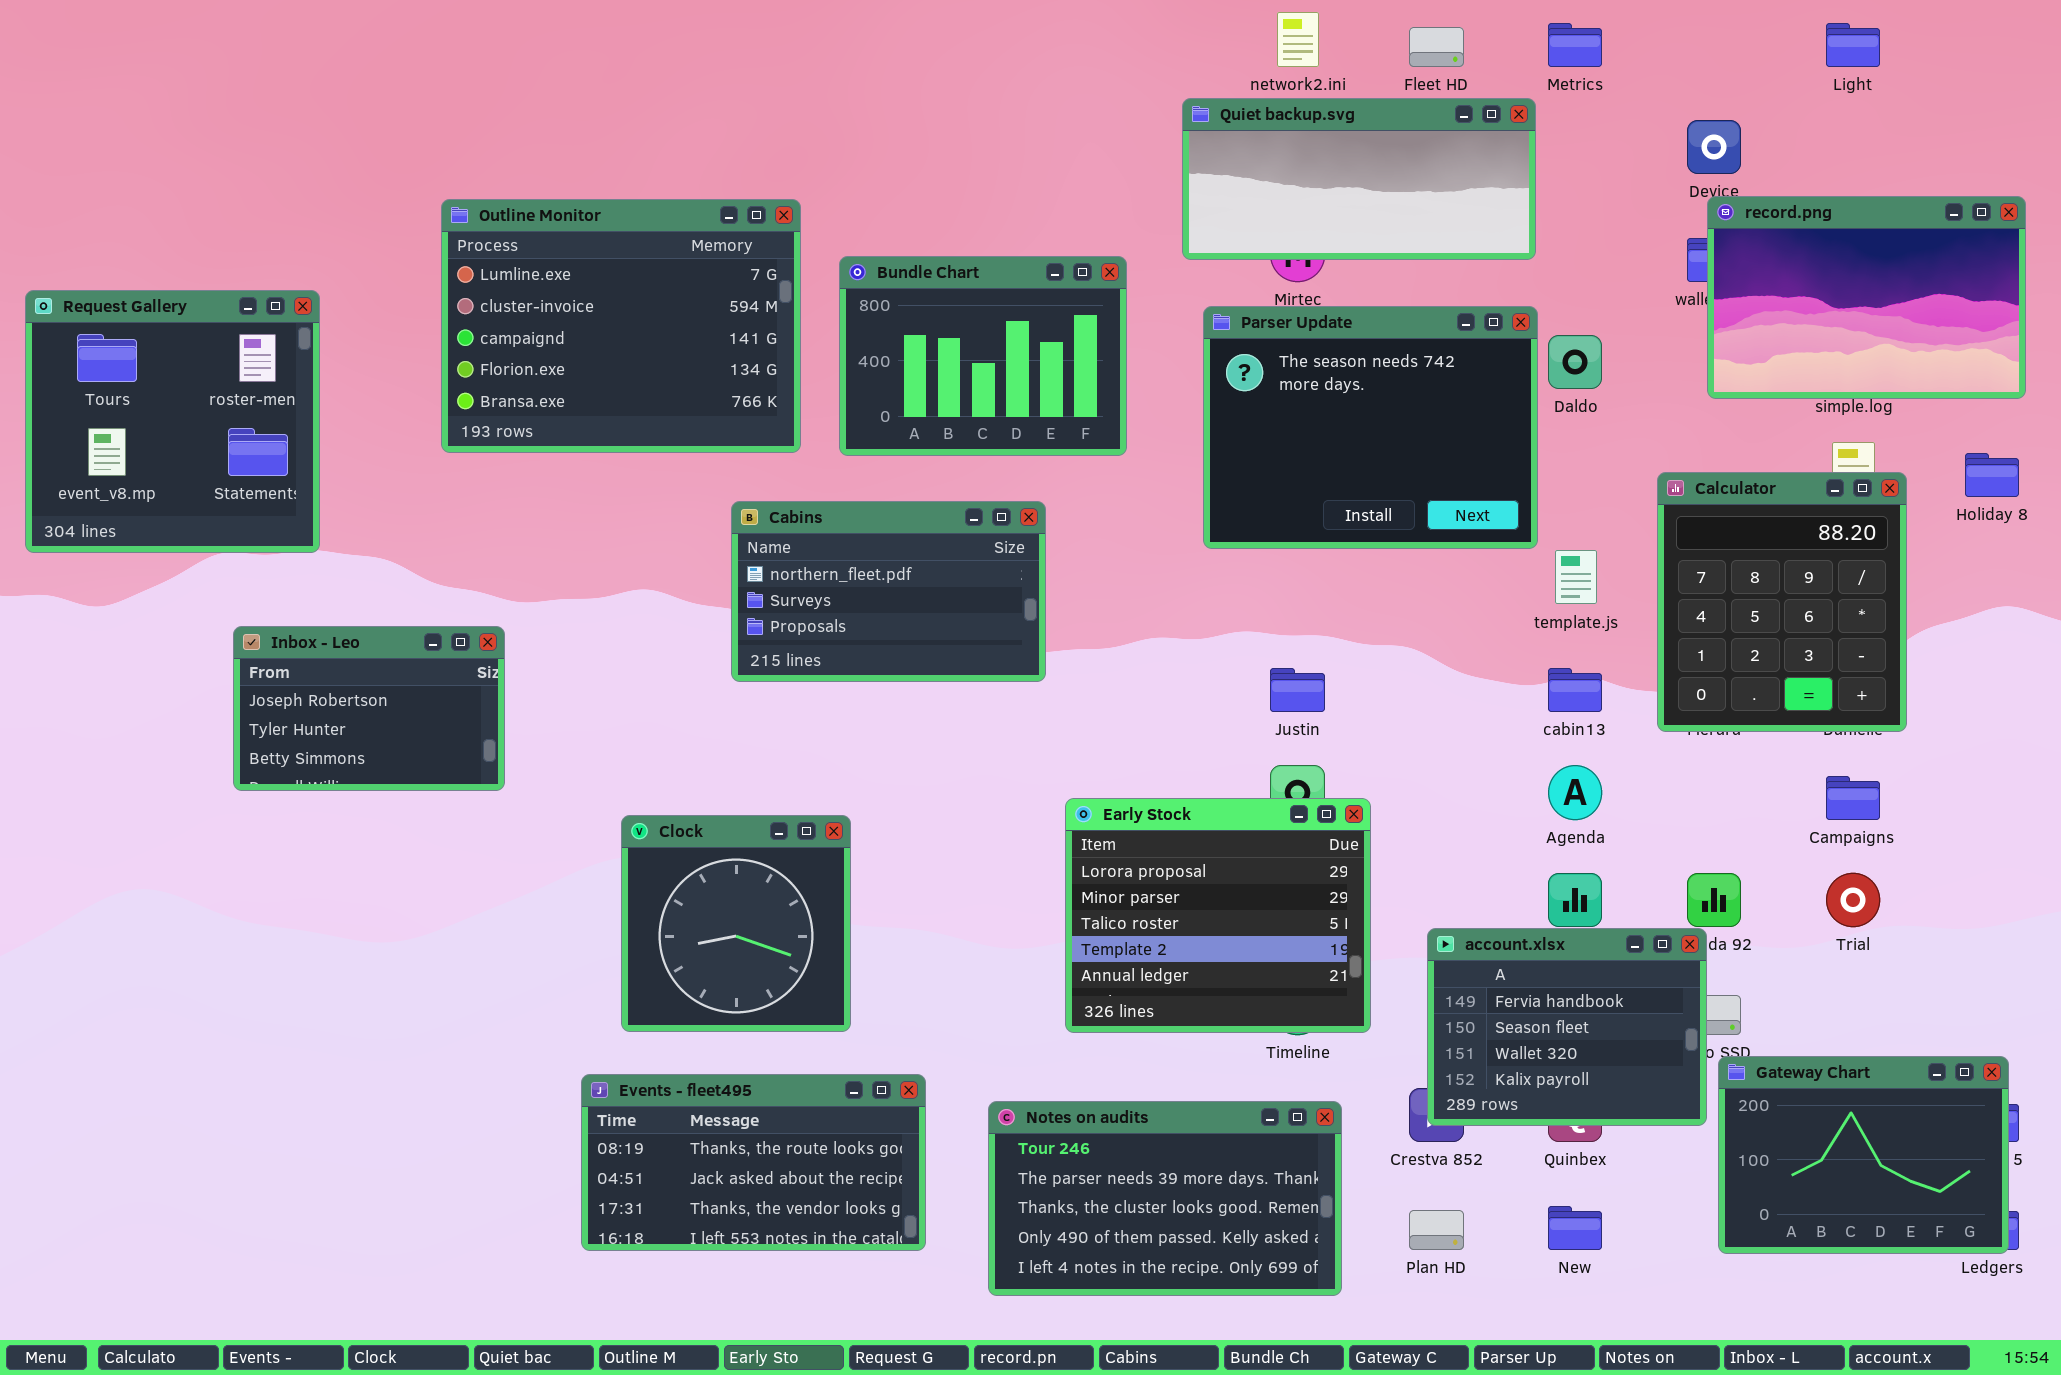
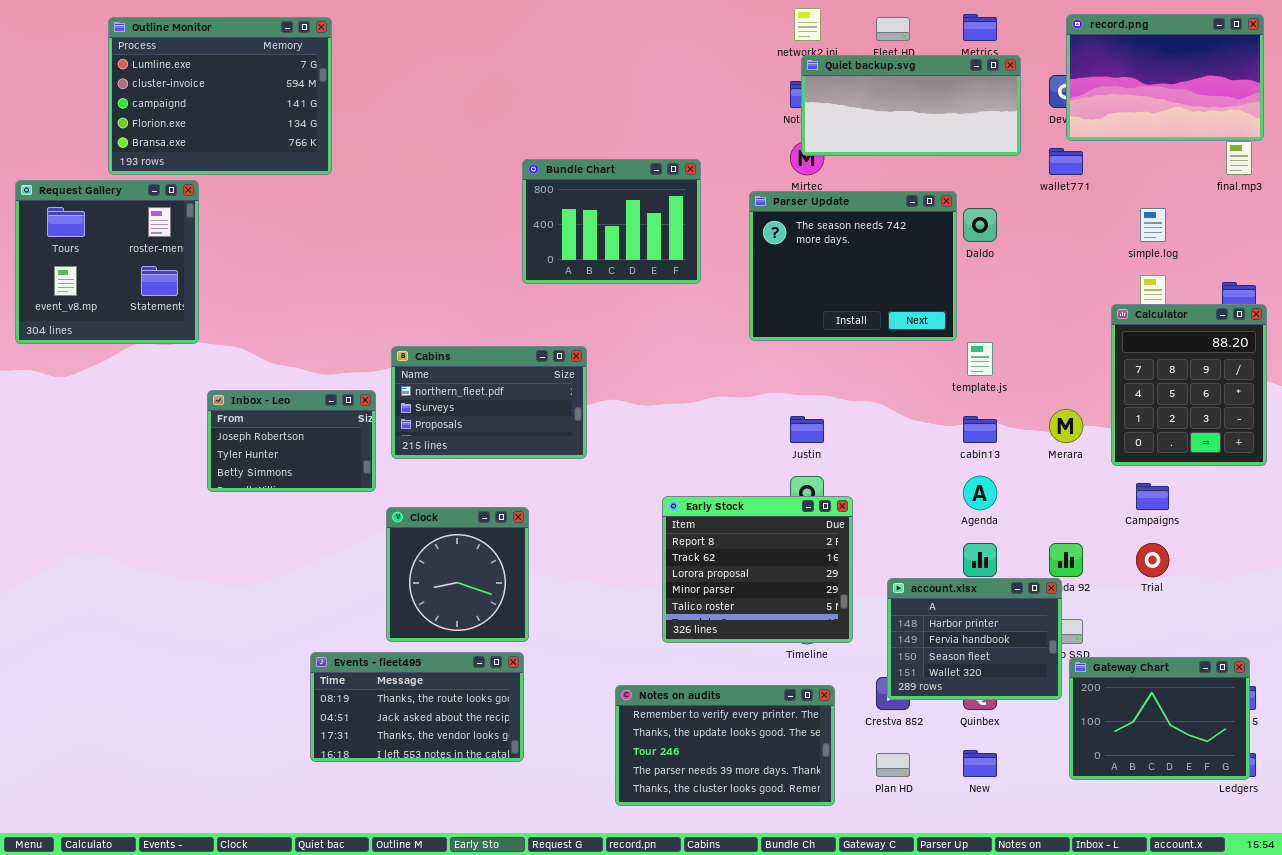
Quiet backup.svg: [1182,98,1536,260] -> [801,55,1021,156], moved
record.png: [1707,196,2026,399] -> [1066,14,1264,141], moved
Outline Monitor: [441,199,801,453] -> [108,17,332,175], moved
Calculator: [1657,472,1907,732] -> [1111,304,1267,466], moved
Cabins: [731,501,1046,682] -> [391,346,587,459], moved
Inbox - Leo: [233,626,505,791] -> [207,390,376,492], moved
Early Stock: [1065,798,1371,1033] -> [662,496,853,643], scrolled up 2 rows
account.xlsx: [1427,928,1707,1126] -> [887,578,1062,700], scrolled up 1 row
Events - fleet495: [581,1074,926,1251] -> [310,652,524,762], moved
Notes on audits: [988,1101,1342,1296] -> [615,685,835,806], scrolled up 2 rows

